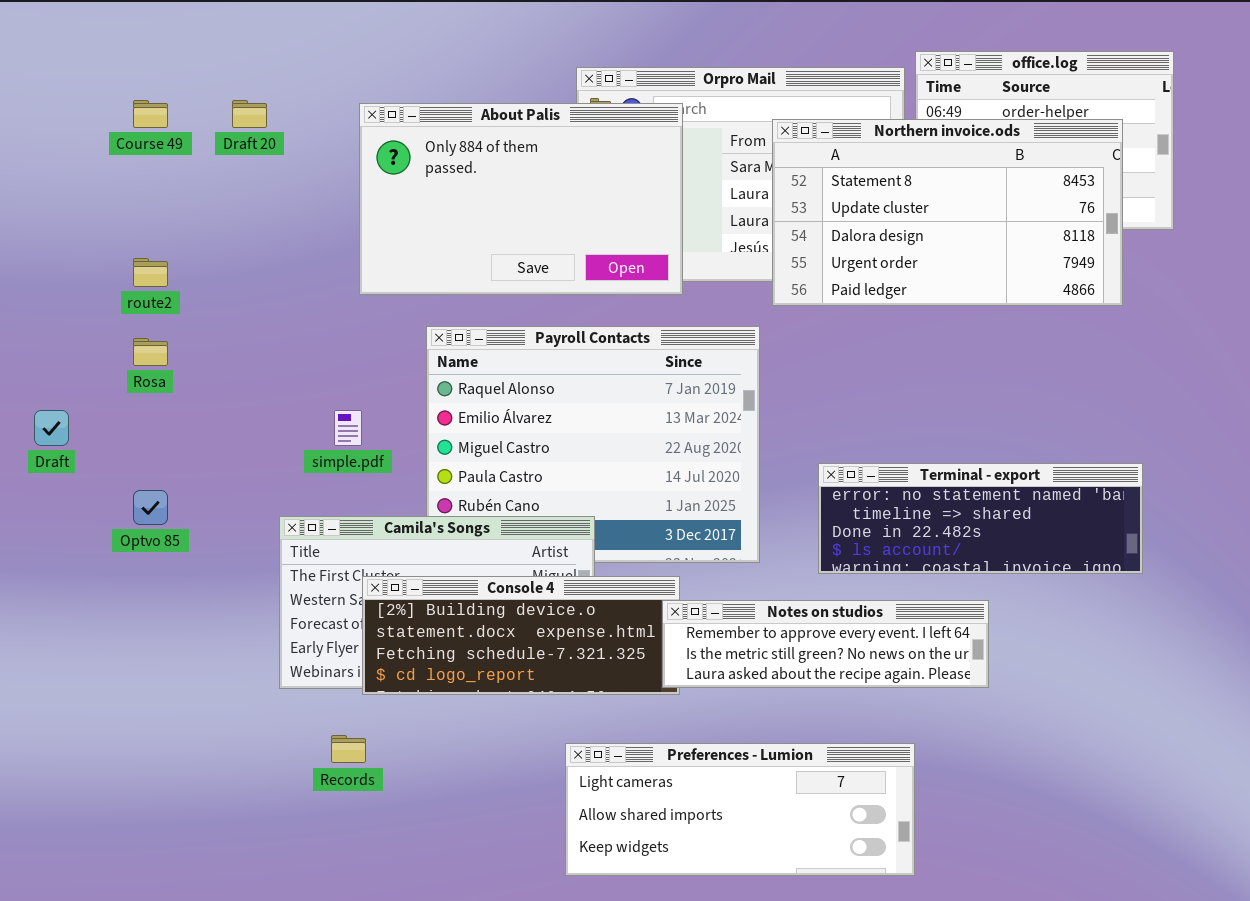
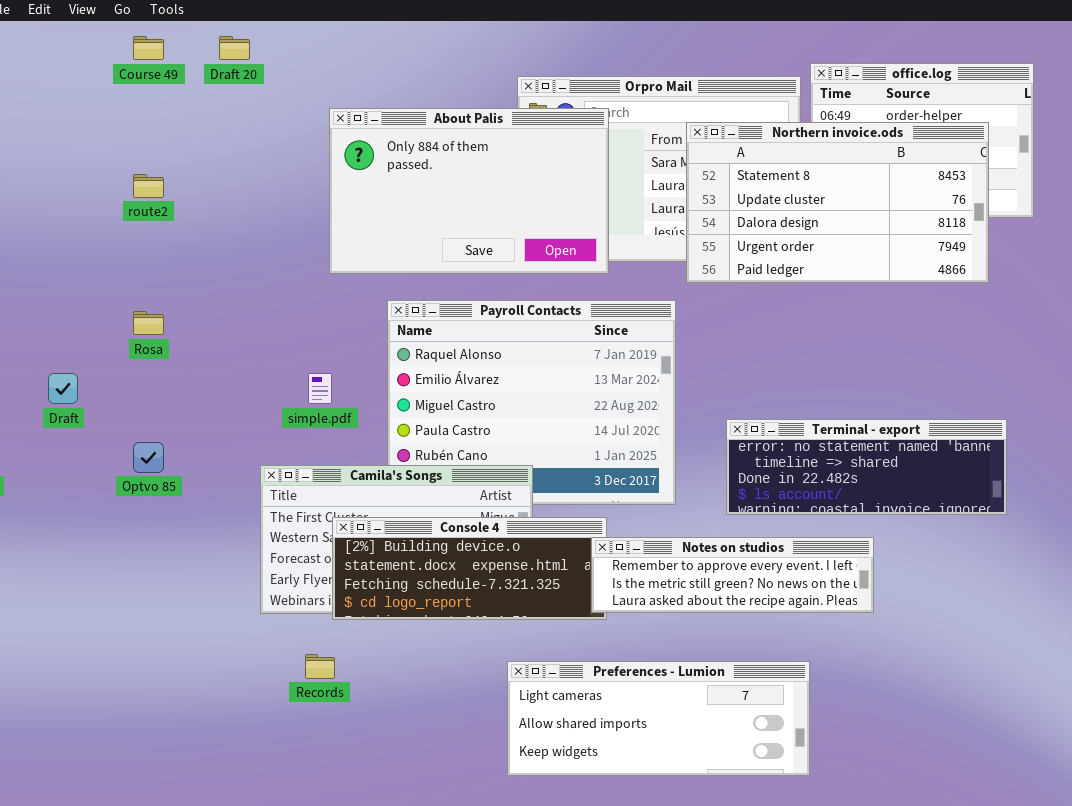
Course 49: [133,100,168,128] -> [133,36,164,60], moved
Draft 20: [232,100,267,128] -> [219,36,250,60], moved
route2: [133,258,168,287] -> [133,174,164,198], moved

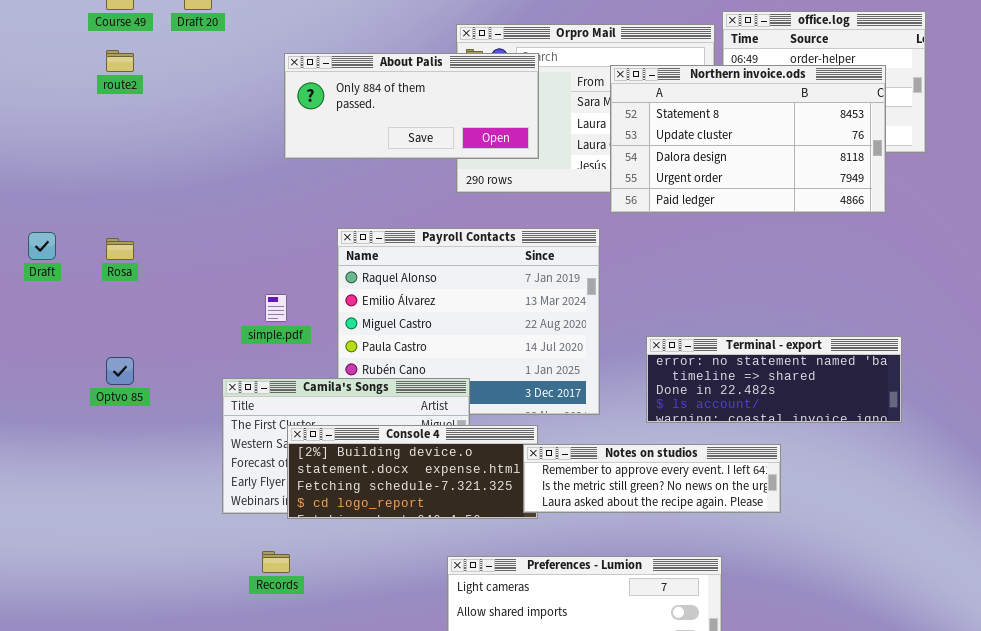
About Palis: [329,108,609,274] -> [284,53,539,159], resized
route2: [133,174,164,198] -> [106,50,134,72], moved
Draft: [48,373,78,404] -> [28,232,56,260], moved

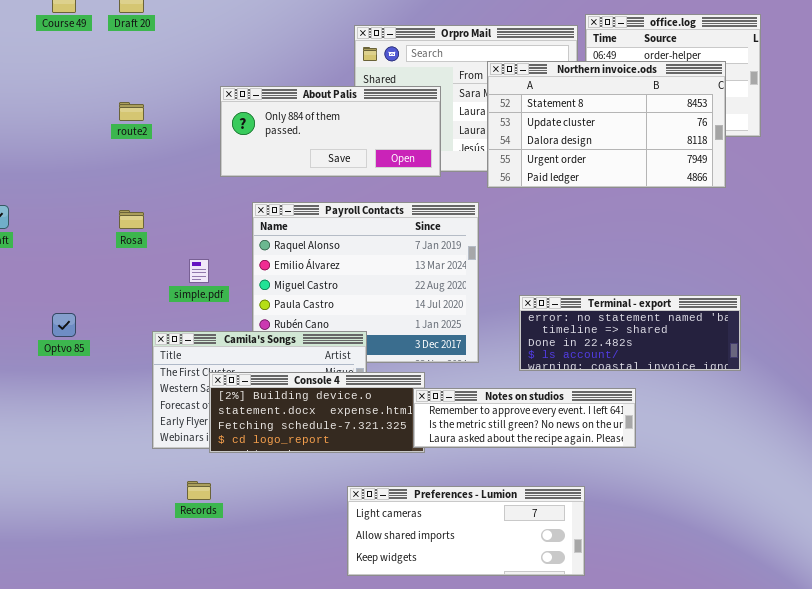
route2: [106,50,134,72] -> [119,102,144,121], moved
About Palis: [284,53,539,159] -> [220,86,441,177], moved
Rosa: [106,238,134,260] -> [119,210,144,229], moved

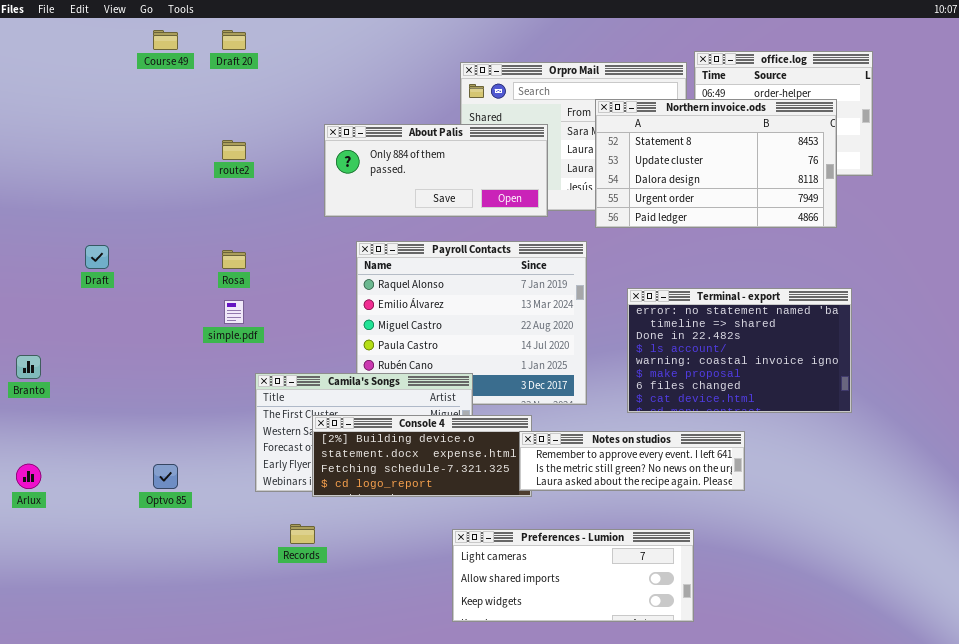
simple.pdf: [189,259,209,283] -> [224,300,244,324], moved
Terminal - export: [519,295,741,371] -> [627,288,852,413], resized
Optvo 85: [52,313,76,337] -> [153,464,178,489], moved

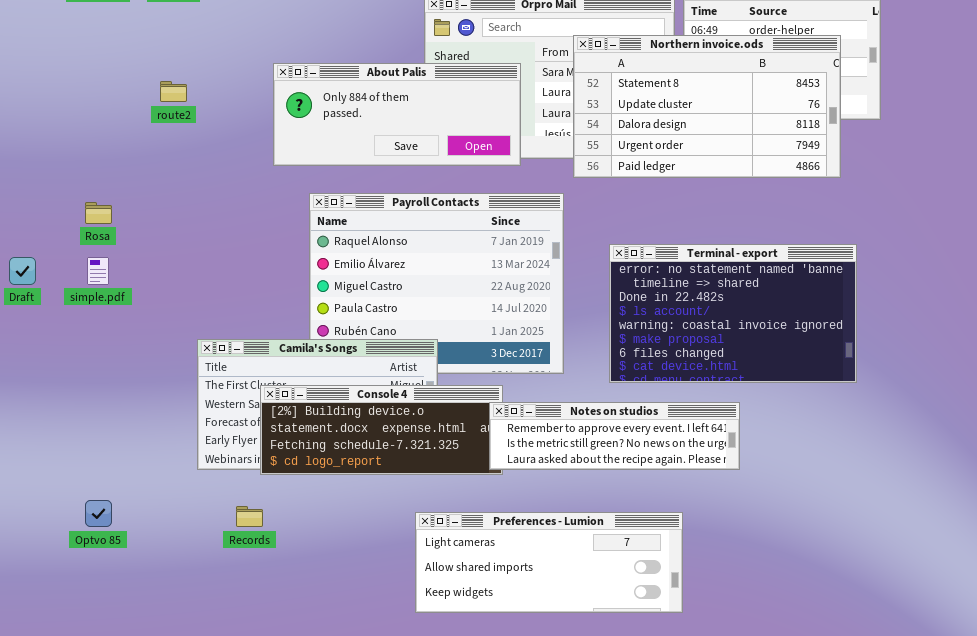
Draft: [85,245,109,269] -> [9,257,36,285], moved
Rosa: [222,250,246,269] -> [85,202,112,224], moved
simple.pdf: [224,300,244,324] -> [87,257,109,285], moved
Optvo 85: [153,464,178,489] -> [85,500,112,527], moved

